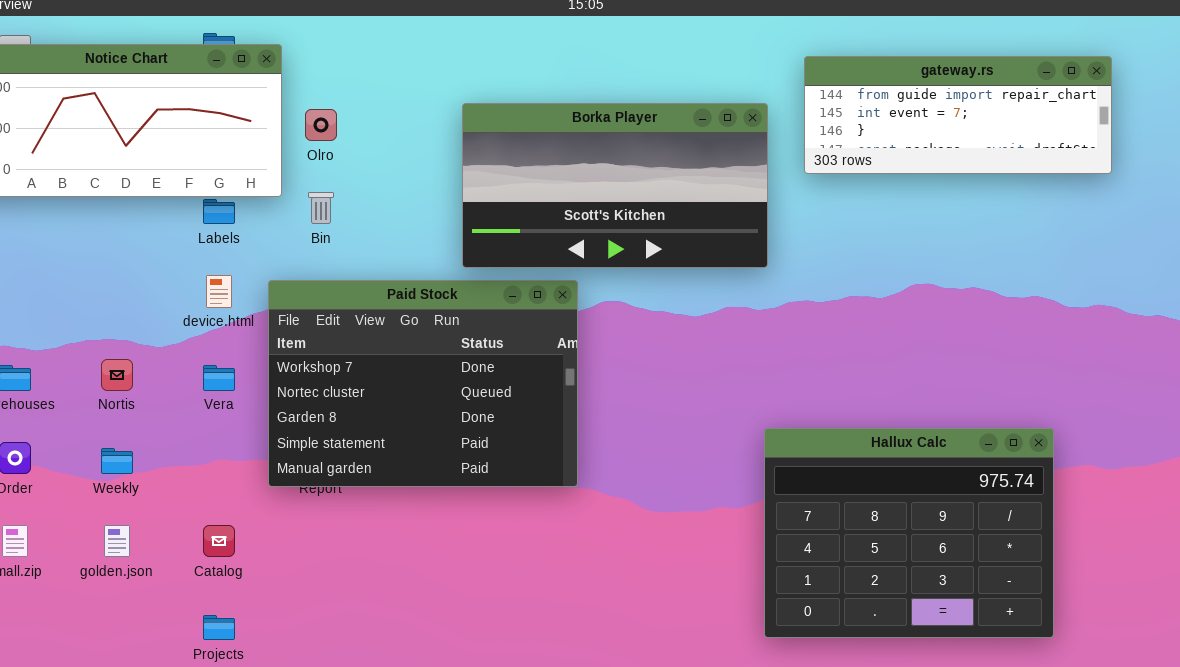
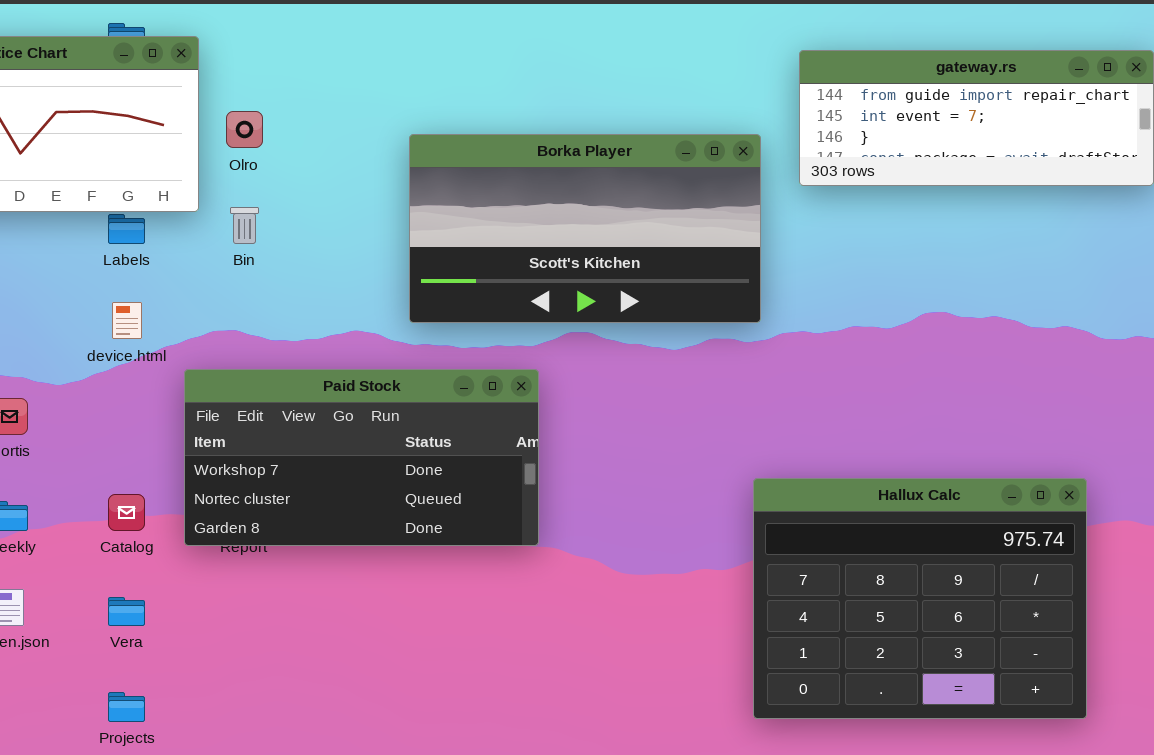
Borka Player: [462,103,768,268] -> [409,134,761,323], moved
Paid Stock: [268,280,578,487] -> [184,369,539,546], resized
Vera: [203,365,235,391] -> [108,597,145,626], moved
Catalog: [203,525,235,557] -> [108,494,145,531], moved

